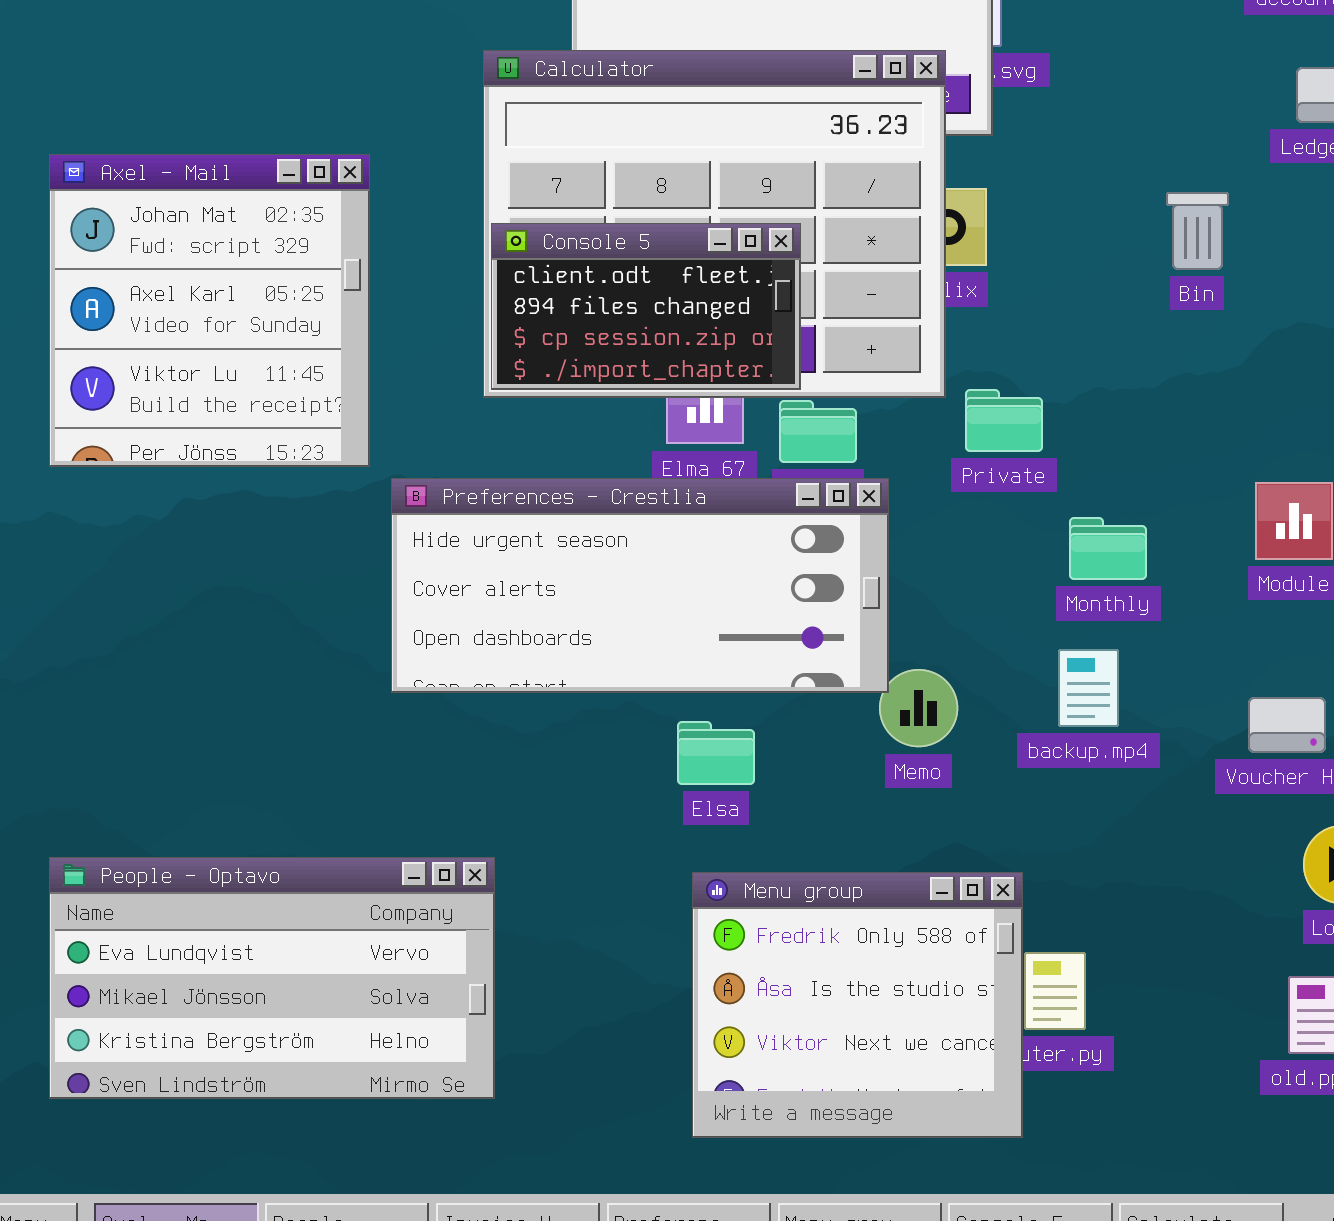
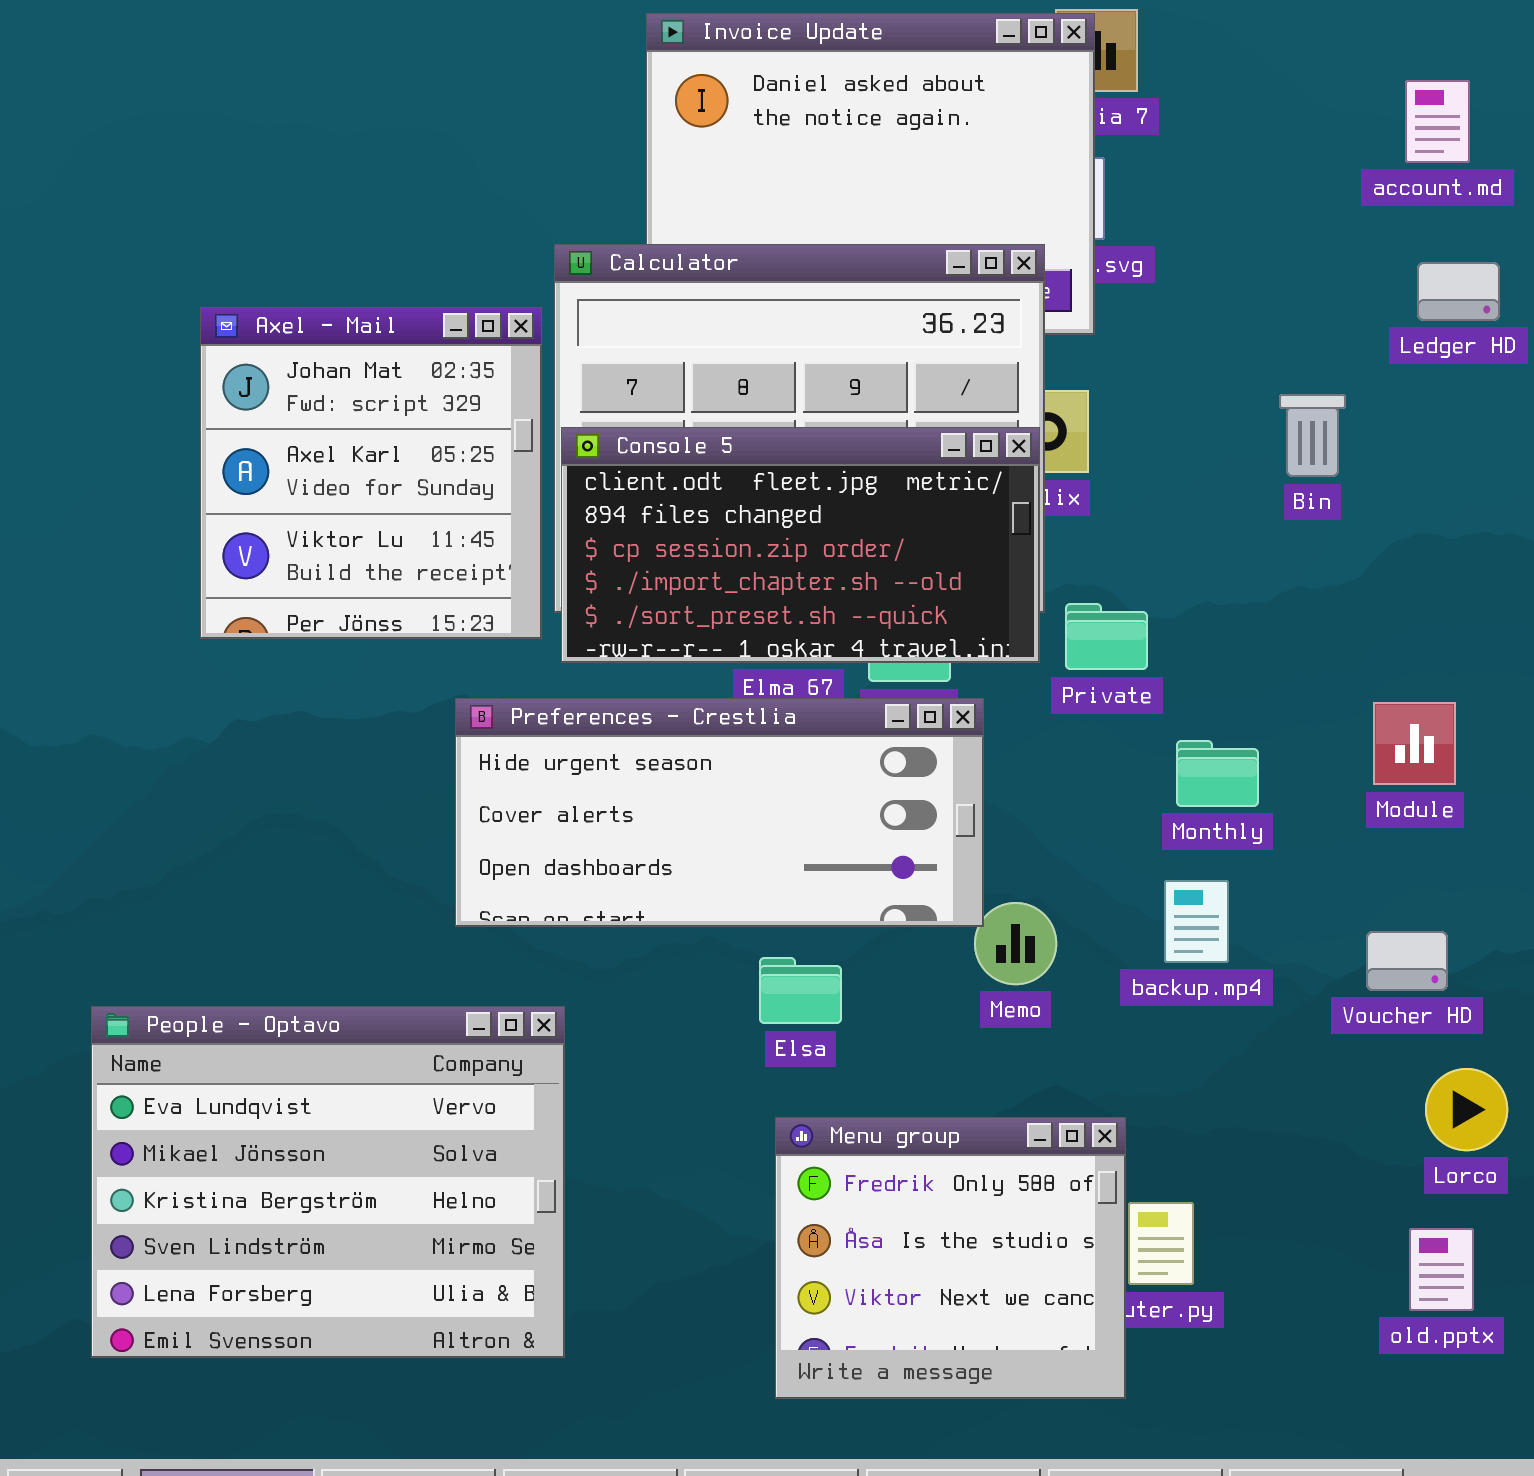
Axel - Mail: [49,154,370,467] -> [200,307,542,639], moved
Console 5: [491,223,801,390] -> [561,427,1040,663], resized
People - Optavo: [49,857,495,1099] -> [91,1006,565,1358], resized

